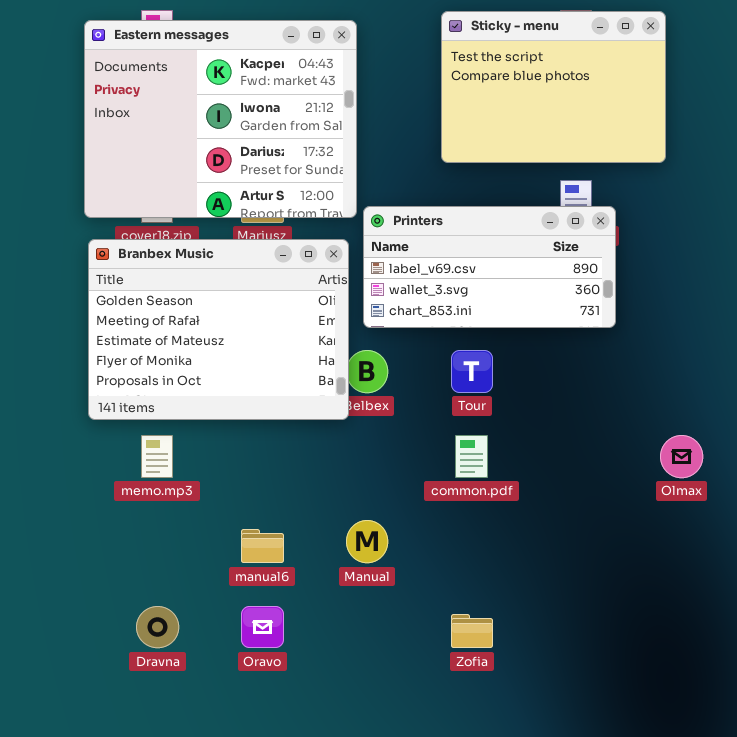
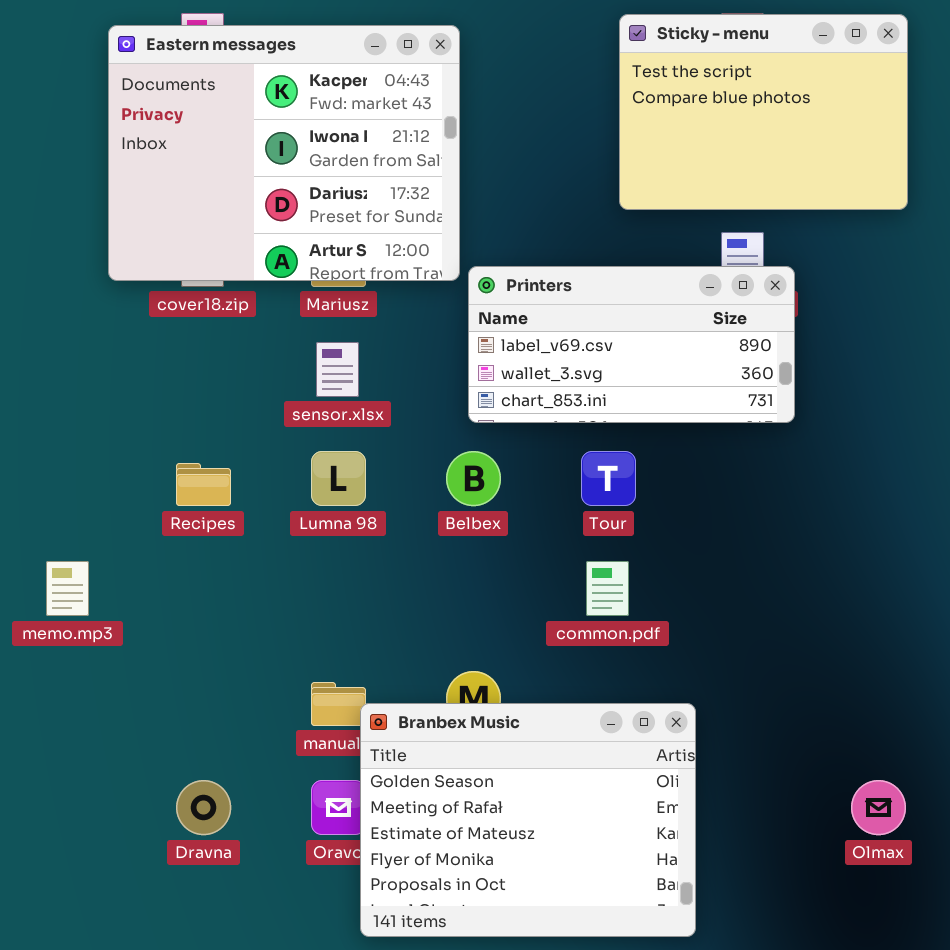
Sticky - menu: [441,11,666,163] -> [619,14,908,210], moved
Branbex Music: [88,239,349,420] -> [360,703,696,937], moved
memo.mp3: [141,435,173,478] -> [46,561,89,616], moved
Olmax: [660,435,703,478] -> [851,780,906,835], moved

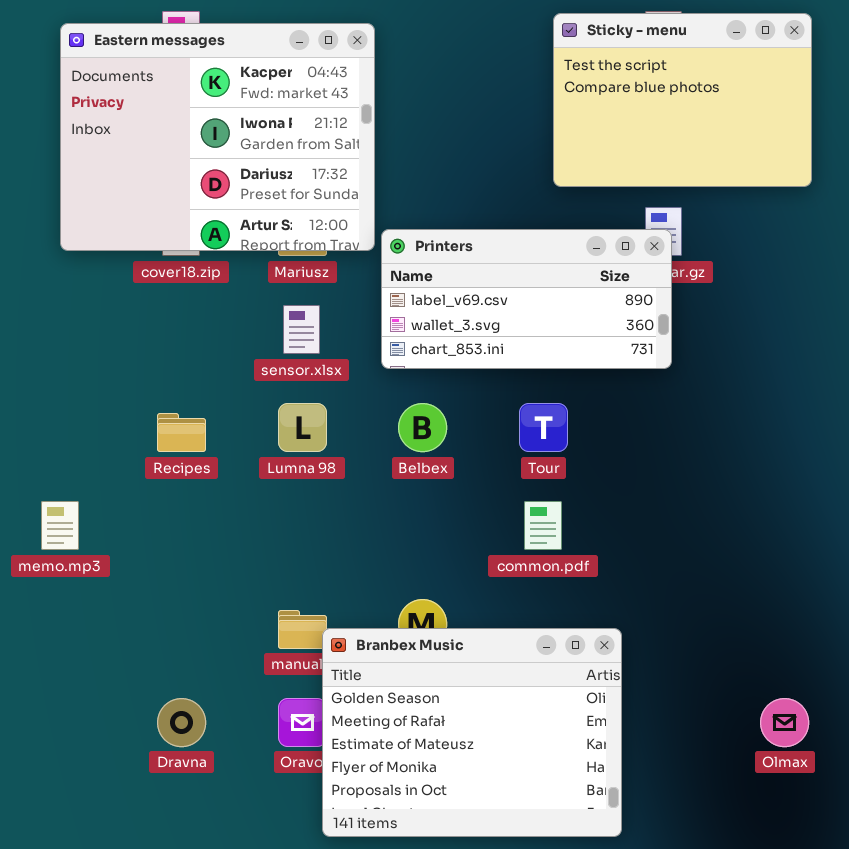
Eastern messages: [108,25,460,281] -> [60,23,375,251], moved
Printers: [468,266,795,423] -> [381,229,672,369], moved

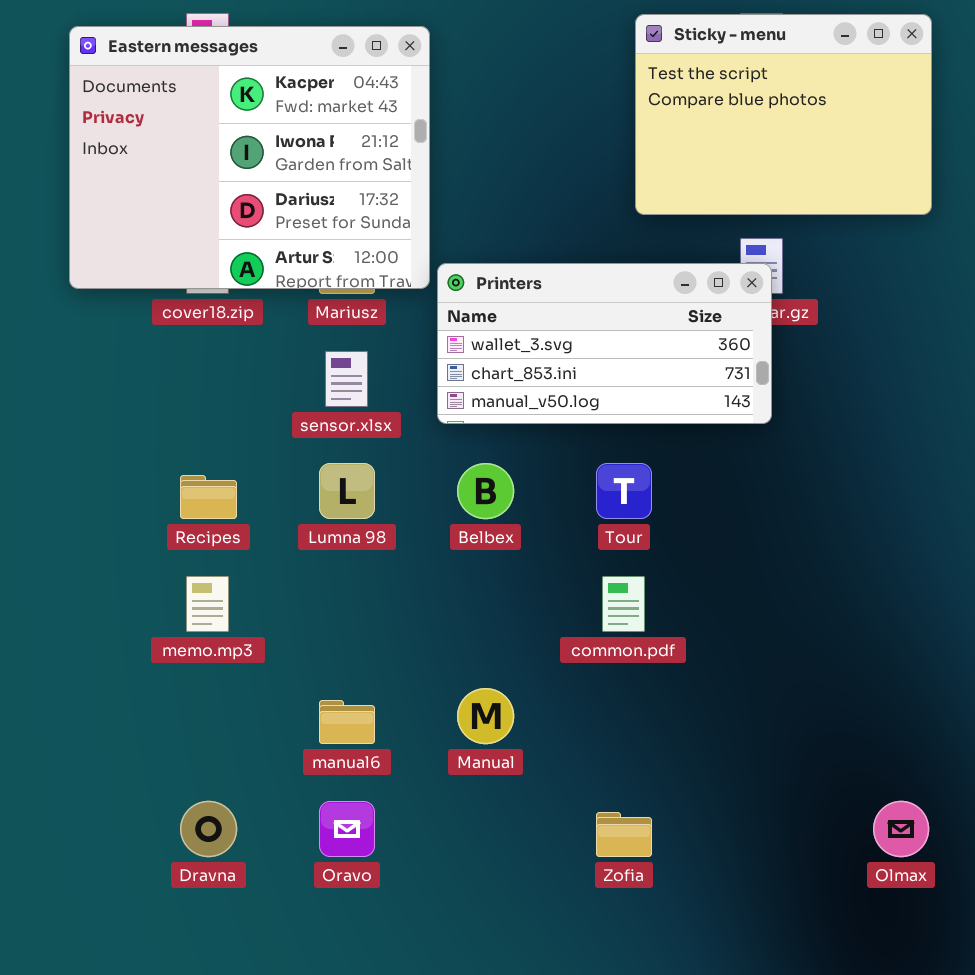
Printers: [381,229,672,369] -> [437,263,772,424], scrolled down 1 row
memo.mp3: [41,501,79,550] -> [186,576,229,632], moved
Branbex Music: [322,628,622,837] -> none, closed

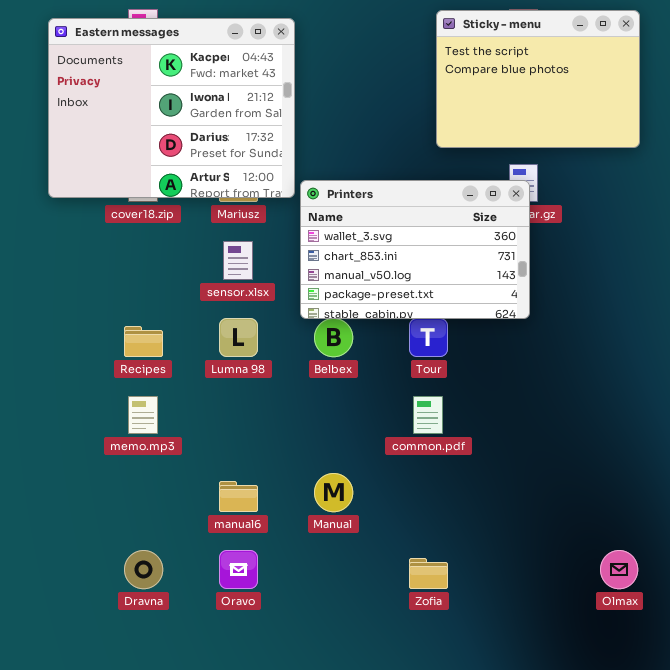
Printers: [437,263,772,424] -> [300,180,530,319], resized

